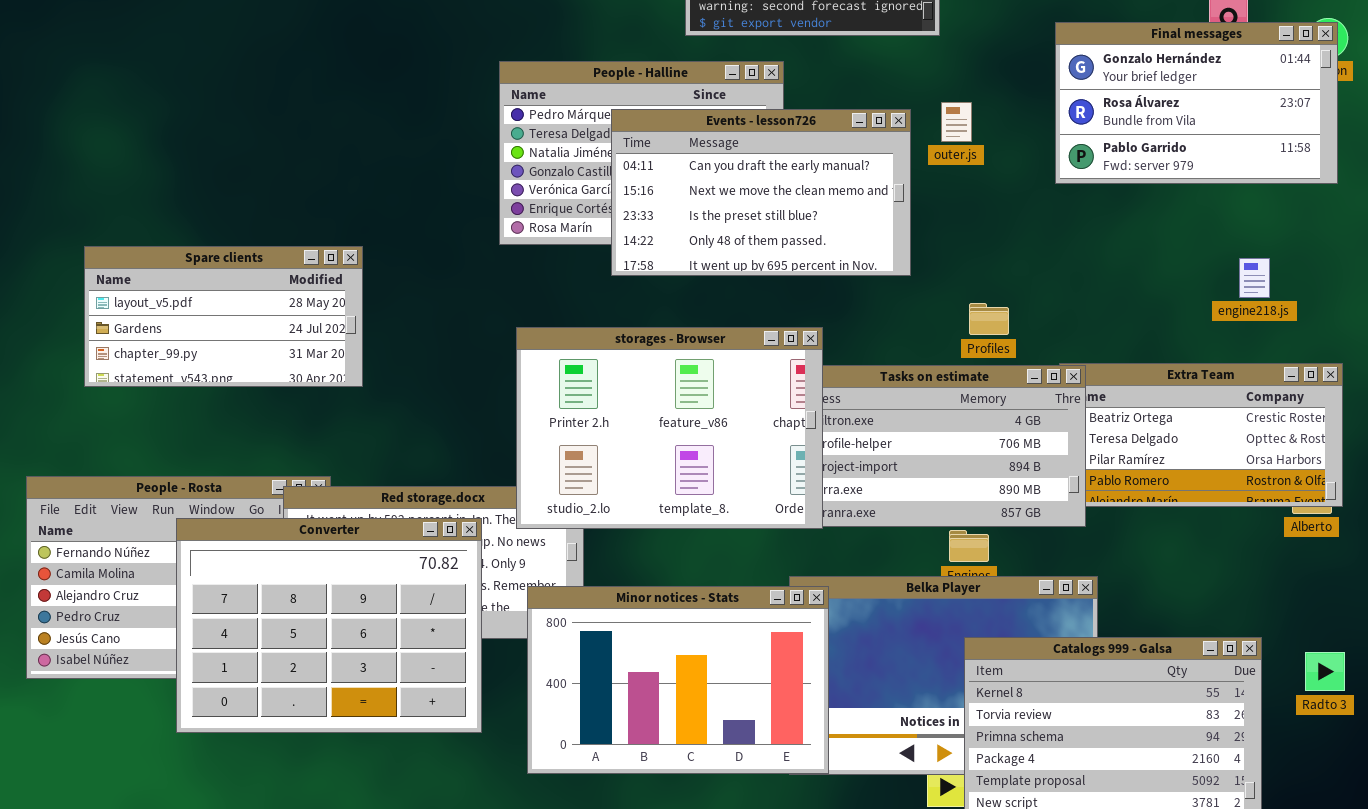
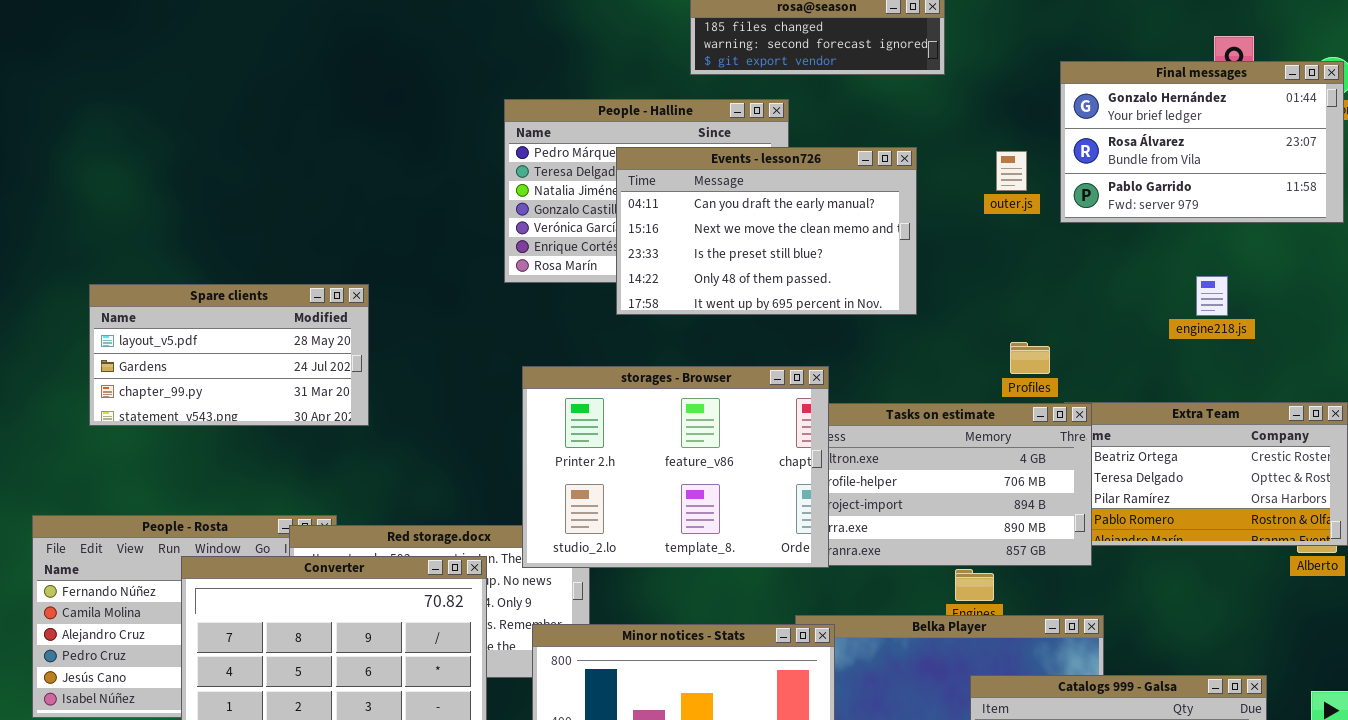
outer.js: [941,102,972,142] -> [996,151,1027,191], moved
engine218.js: [1239,258,1270,298] -> [1196,276,1228,316], moved
Profiles: [969,303,1009,335] -> [1010,342,1050,374], moved

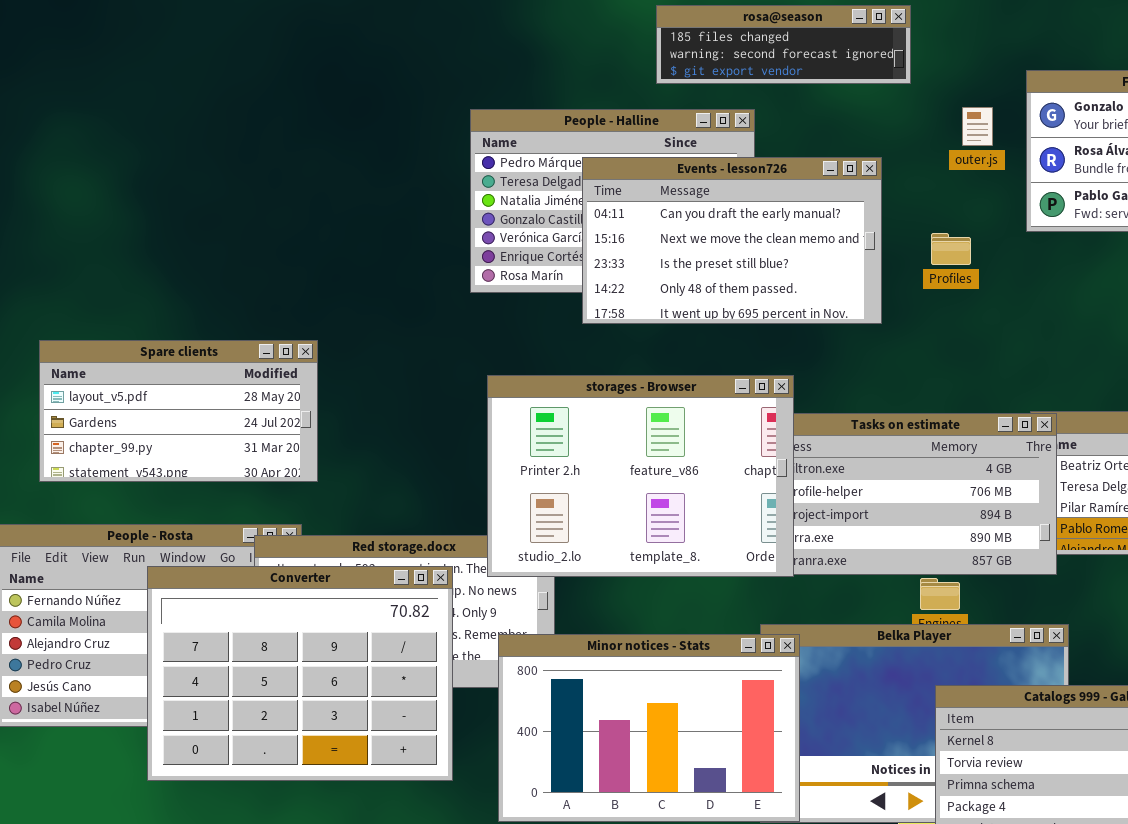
outer.js: [996,151,1027,191] -> [962,107,993,146], moved
Spare clients: [89,284,369,426] -> [39,340,318,482], moved
Profiles: [1010,342,1050,374] -> [931,233,971,265], moved

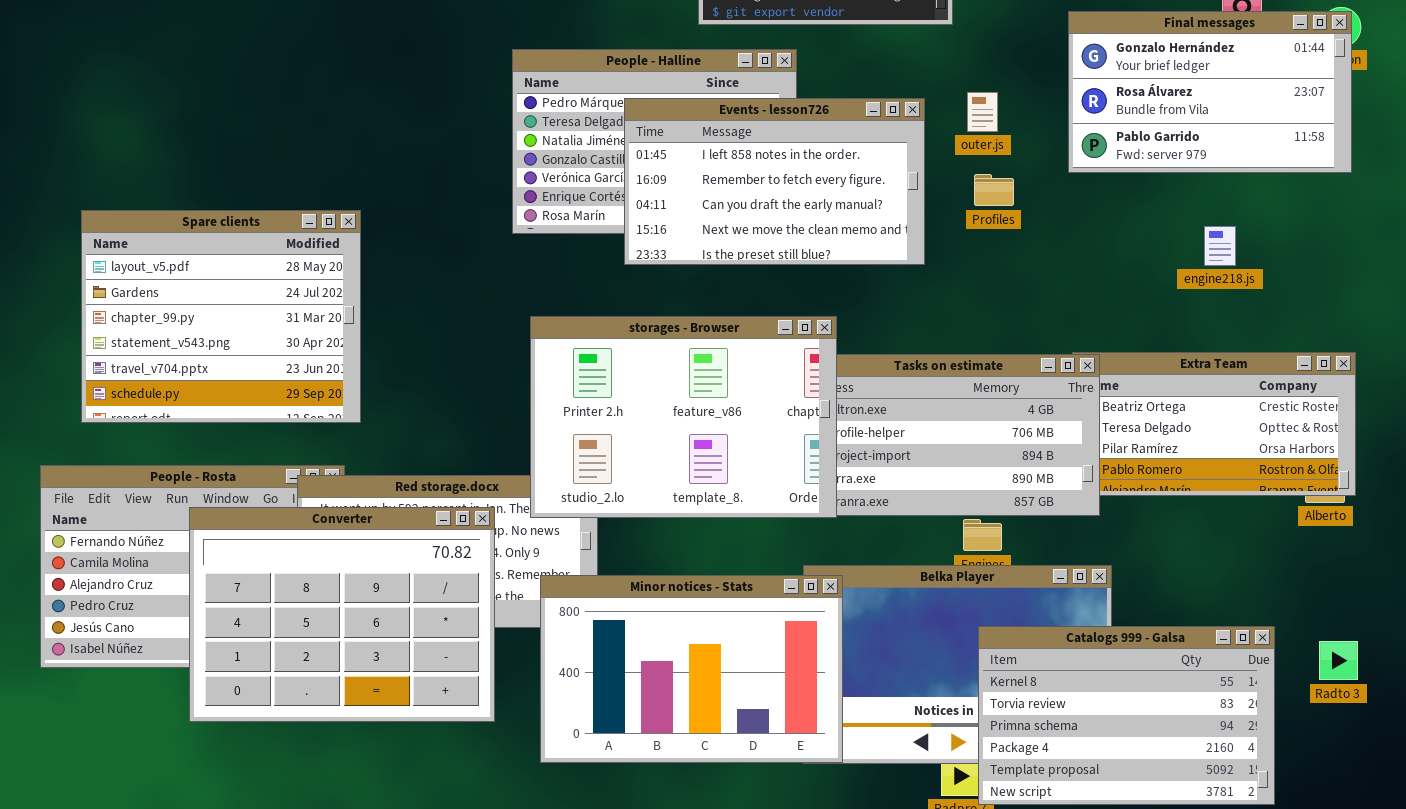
outer.js: [962,107,993,146] -> [967,92,998,132], moved
Events - lesson726: [582,157,882,324] -> [624,98,925,265], scrolled up 2 rows
Spare clients: [39,340,318,482] -> [81,210,361,423], resized

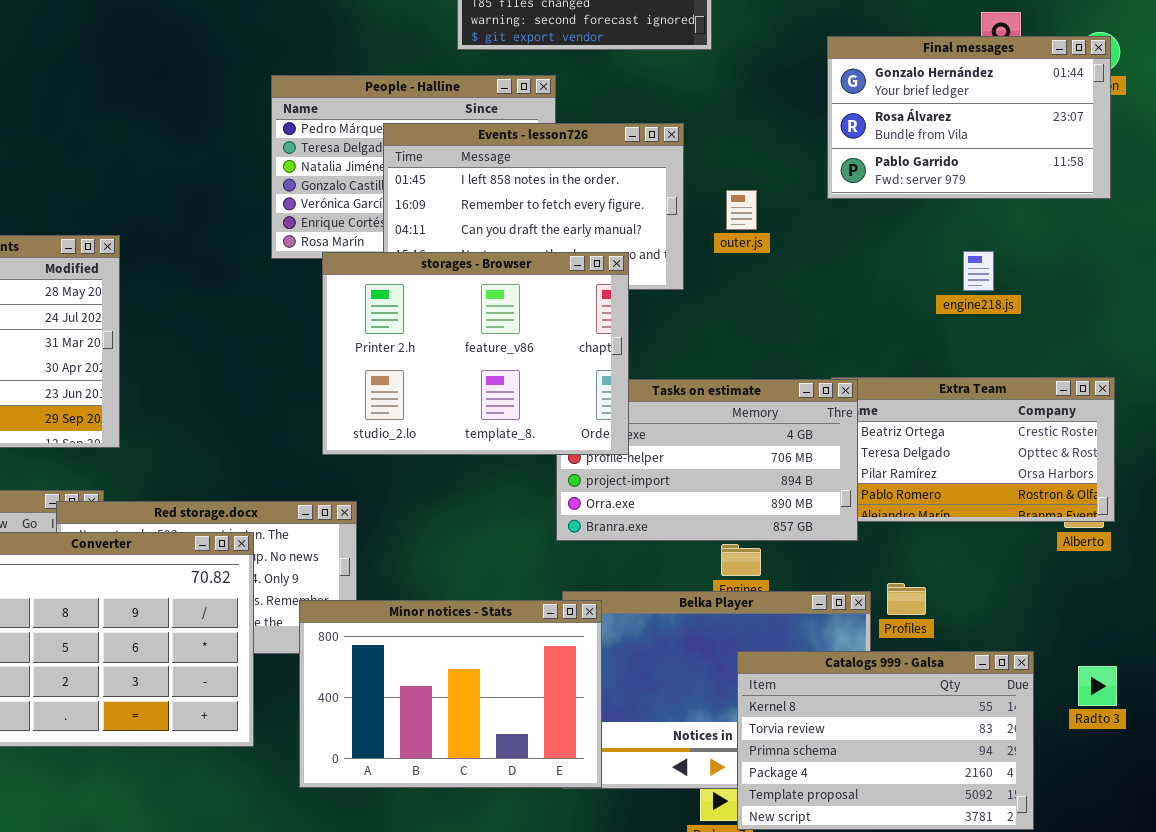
outer.js: [967,92,998,132] -> [726,190,757,230], moved
Profiles: [974,174,1014,206] -> [887,583,926,615], moved
storages - Browser: [530,316,837,518] -> [322,252,629,455], moved

